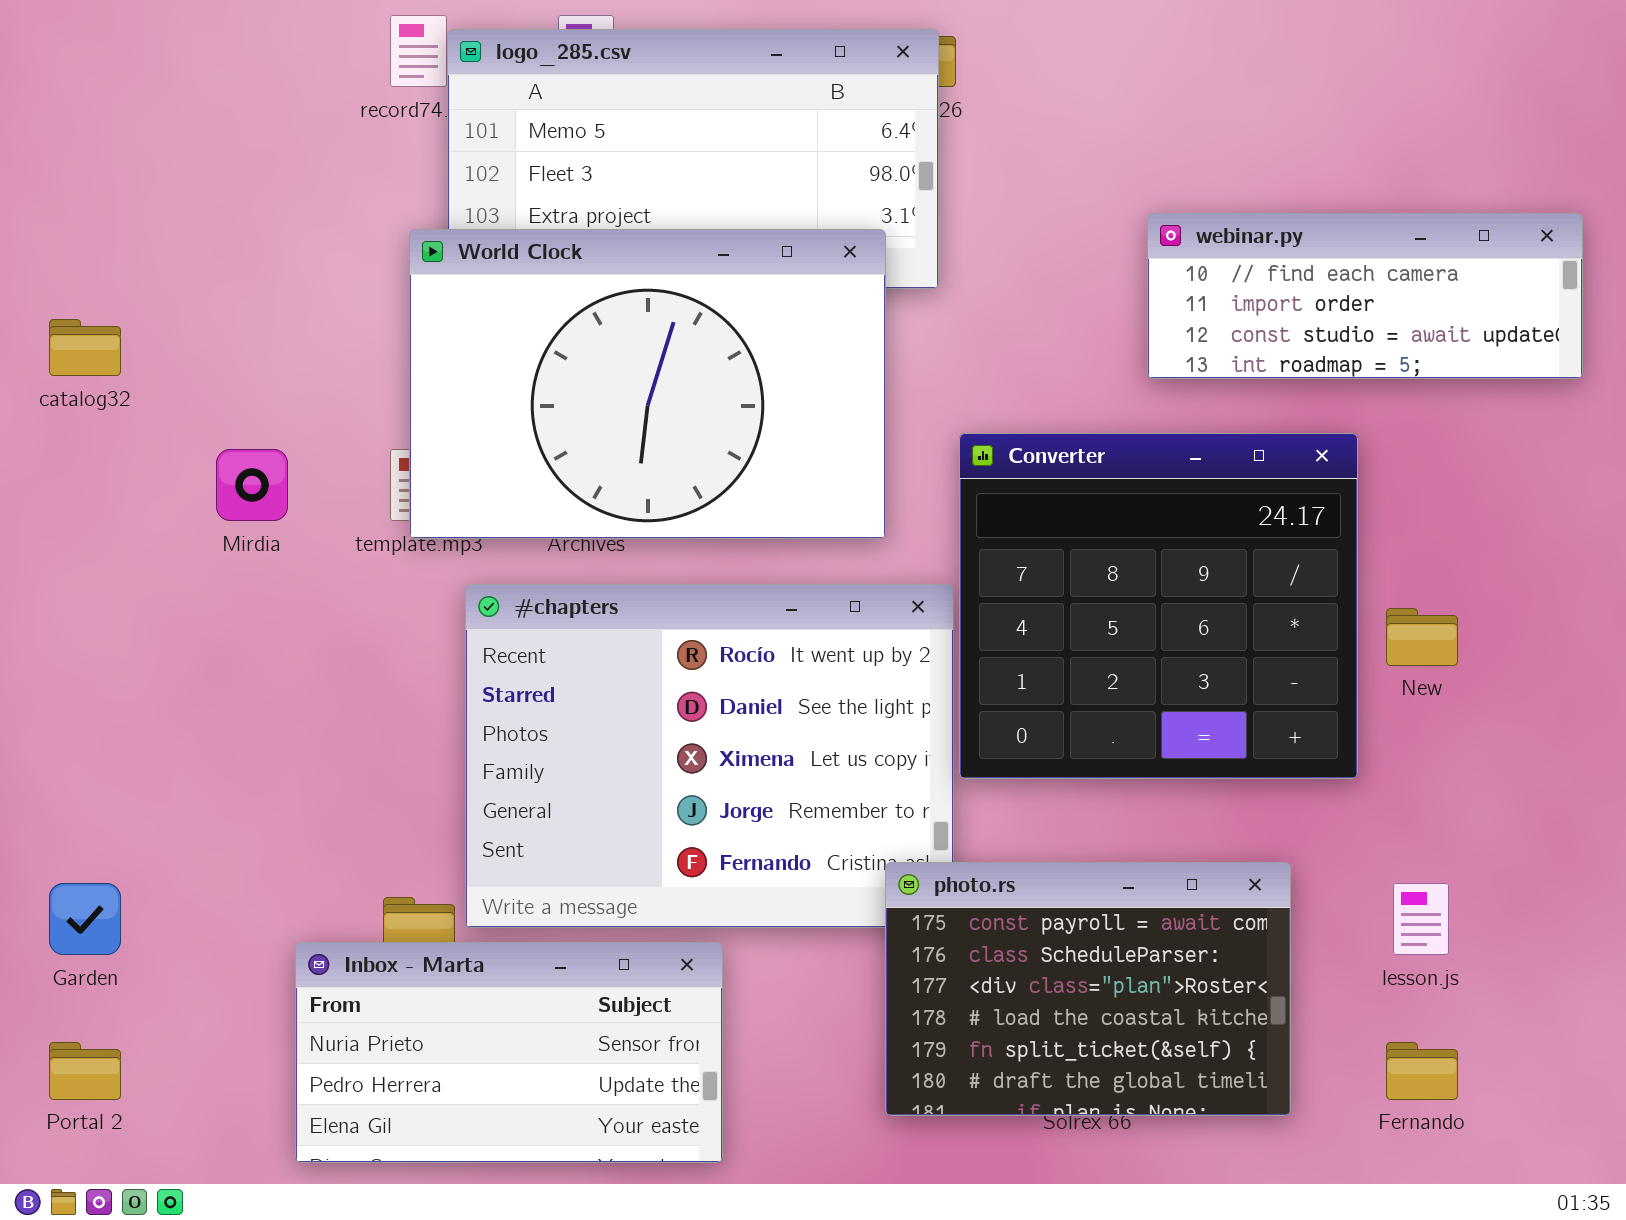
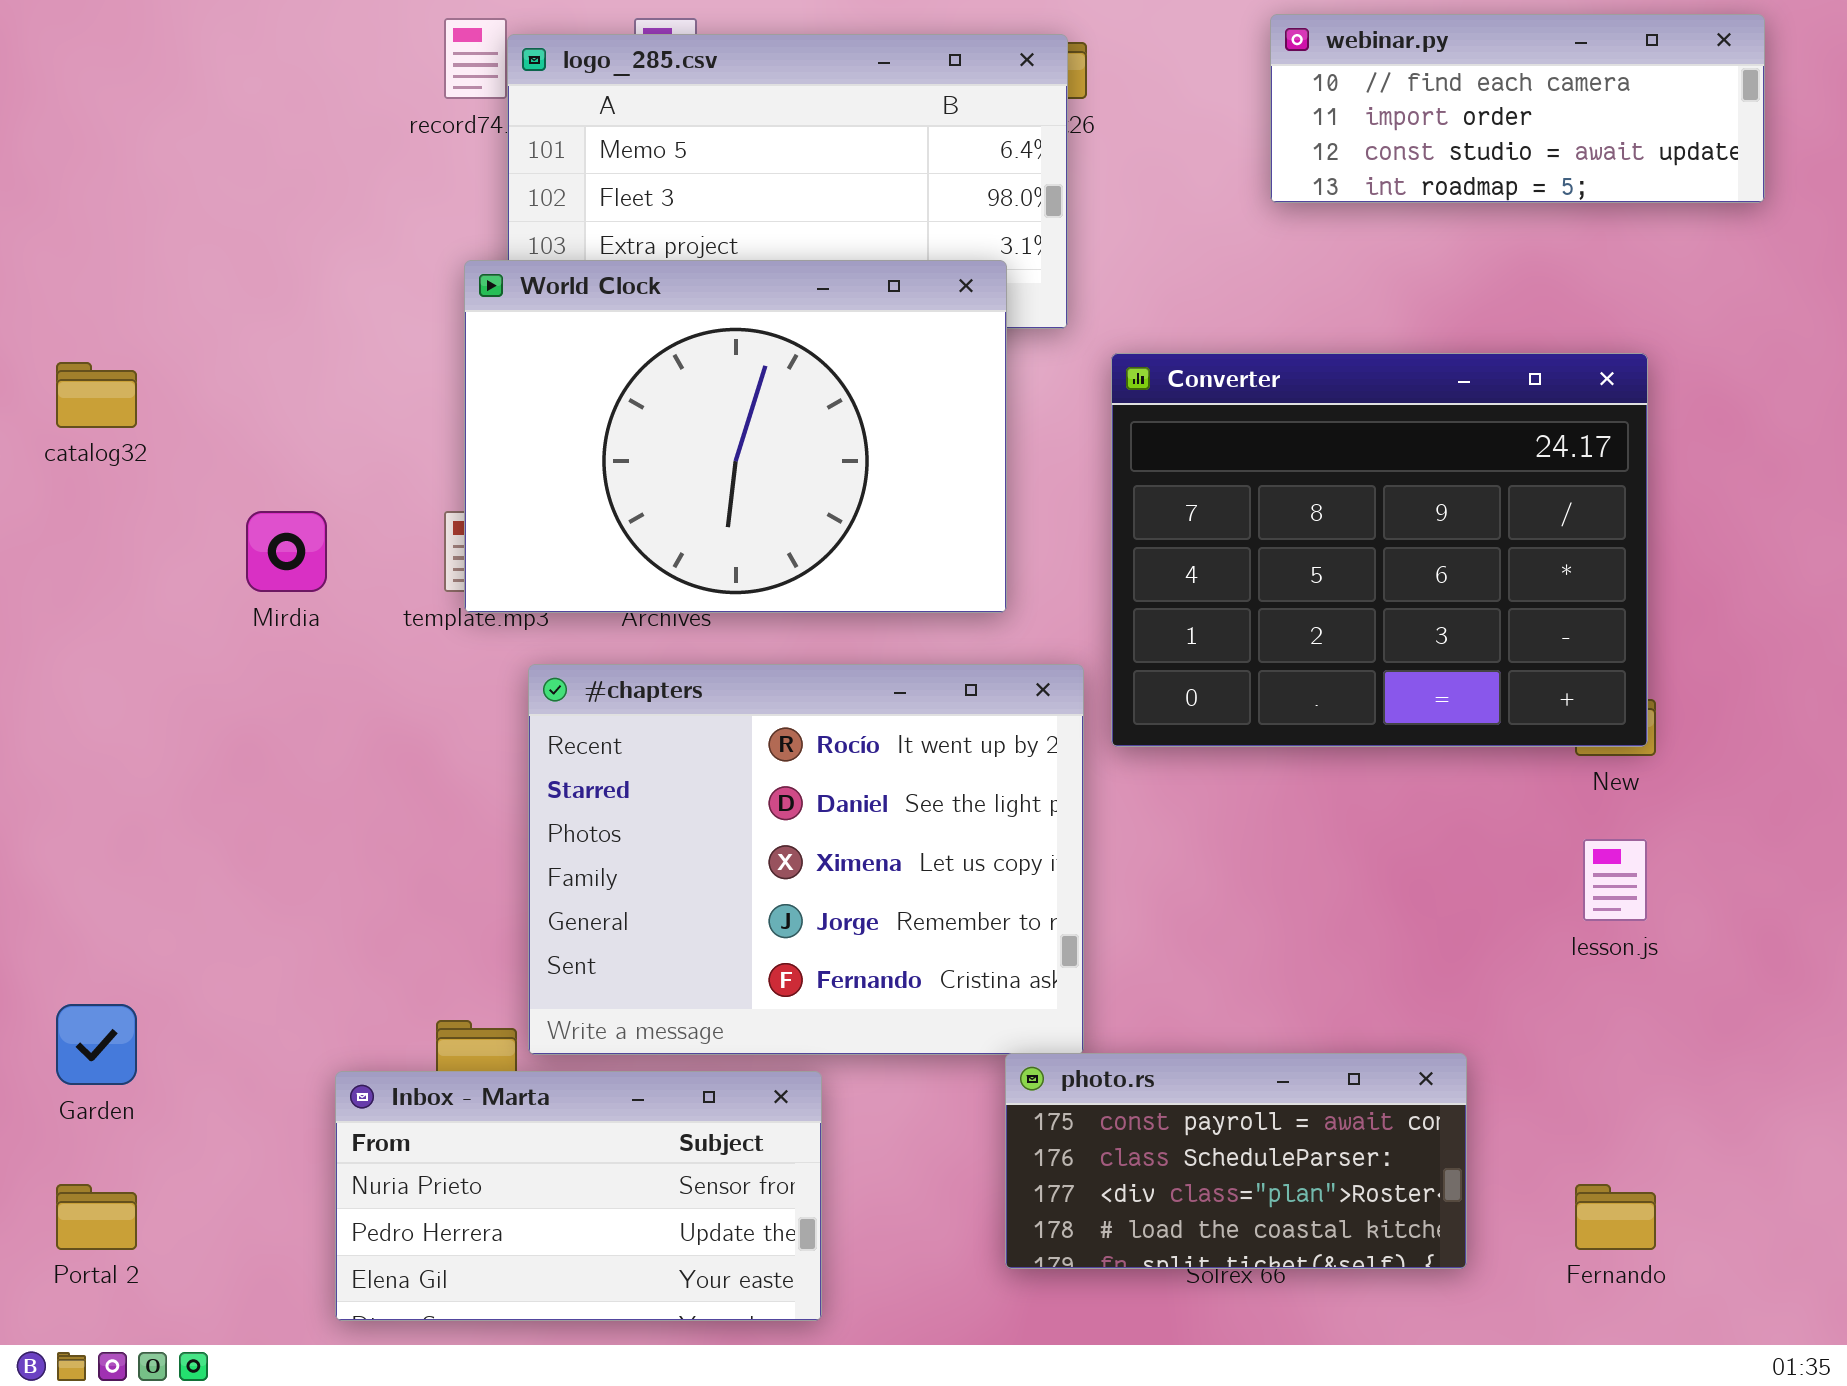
webinar.py: [1147,213,1583,379] -> [1270,14,1765,203], moved
Converter: [959,433,1358,779] -> [1111,353,1648,747], moved, resized
photo.rs: [885,862,1291,1116] -> [1005,1053,1467,1269], resized
lesson.js: [1393,883,1449,955] -> [1583,839,1647,921], moved

